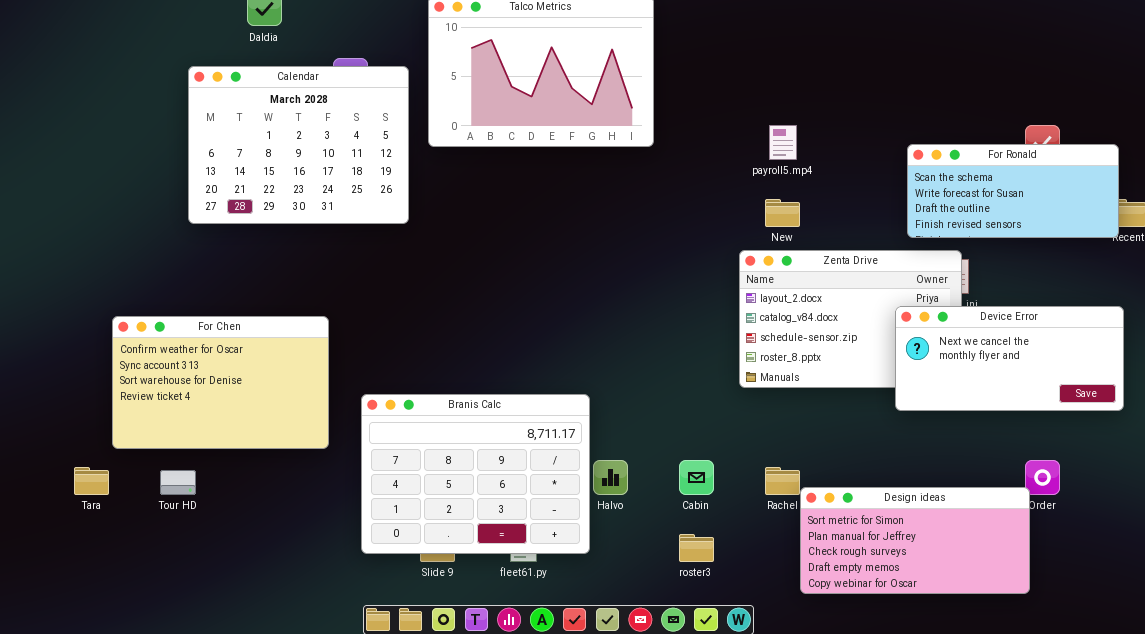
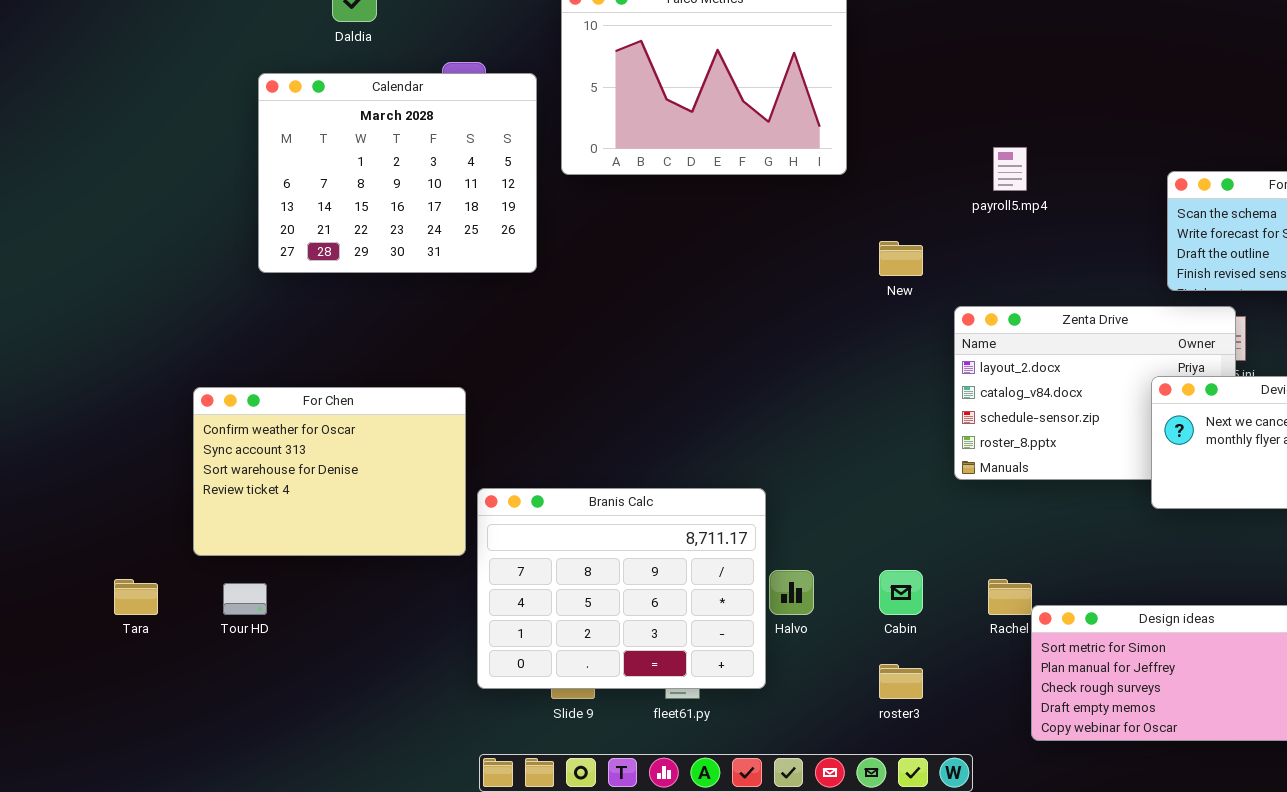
New: [765,199,800,227] -> [879,241,923,276], moved
For Chen: [112,316,329,449] -> [193,387,466,556], moved

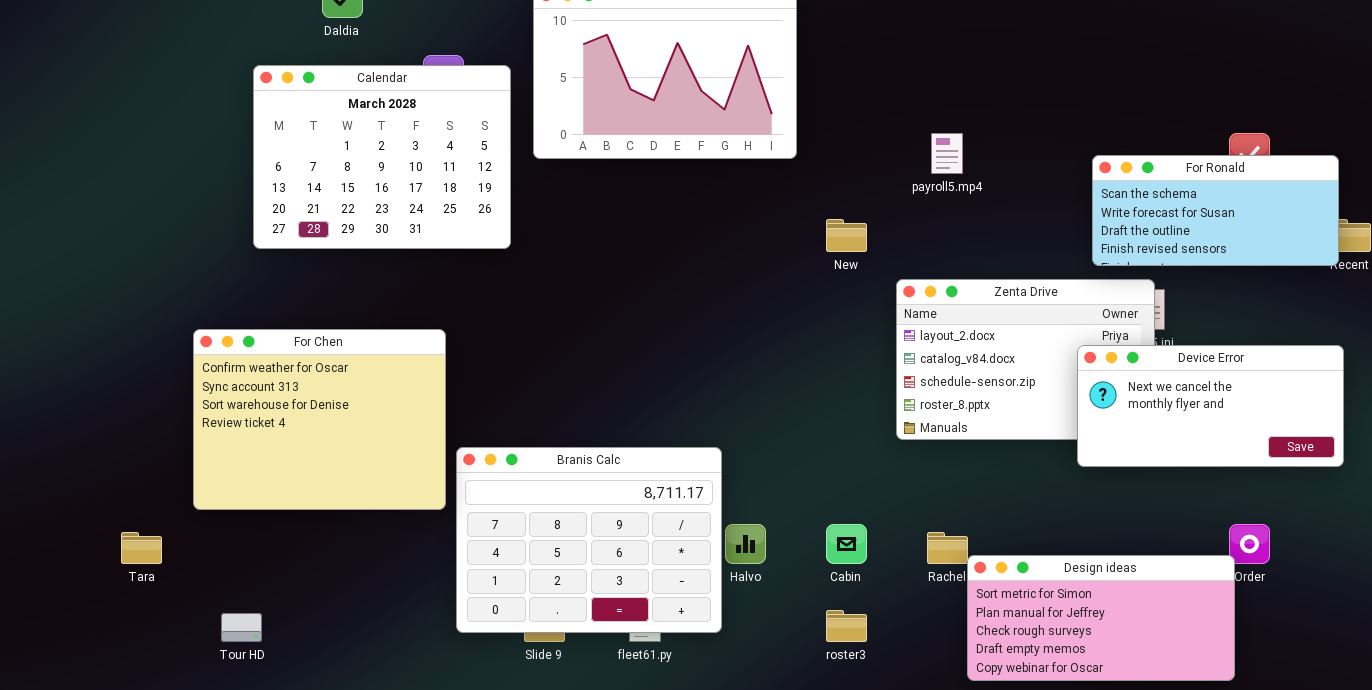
For Chen: [193,387,466,556] -> [193,329,446,510], resized
Tour HD: [223,583,267,615] -> [221,613,262,642], moved

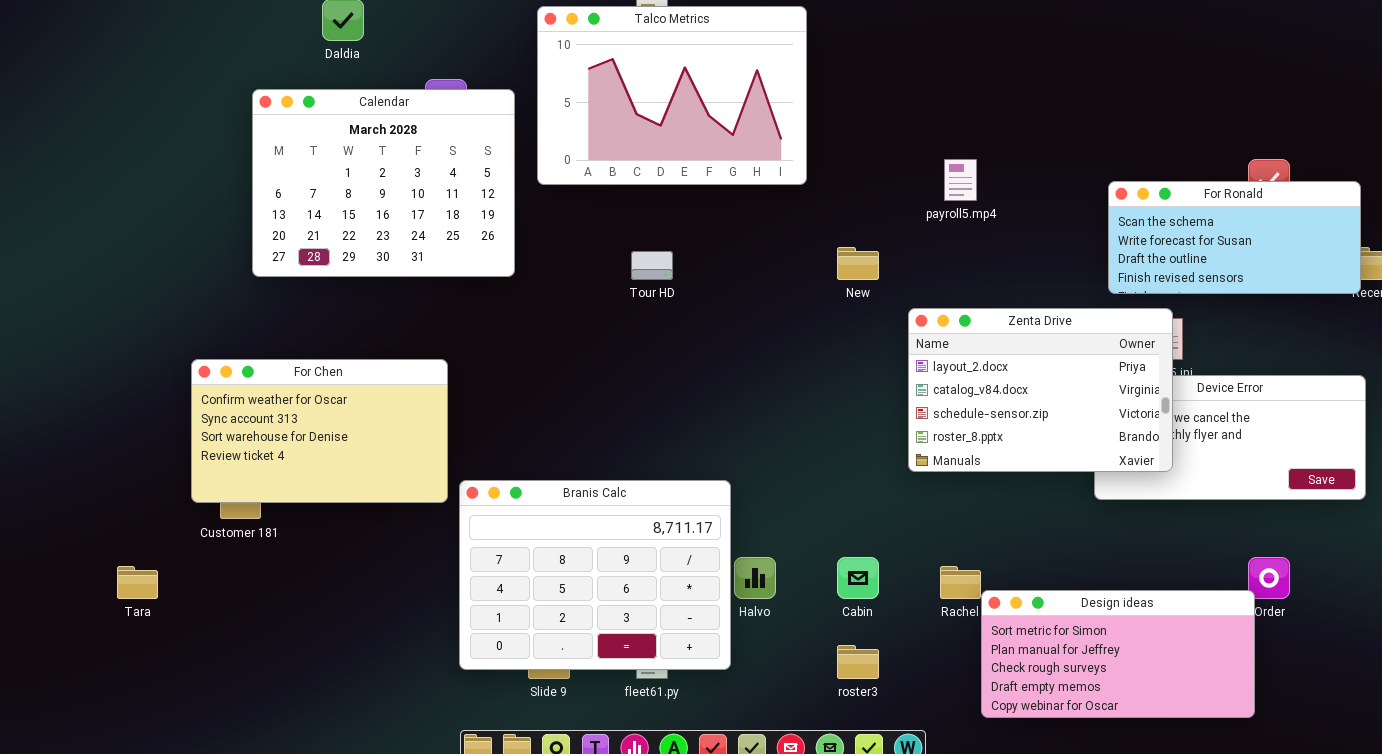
Zenta Drive: [896,279,1155,440] -> [908,308,1173,472], raised
For Chen: [193,329,446,510] -> [191,359,448,503], resized
Tour HD: [221,613,262,642] -> [631,251,673,280], moved

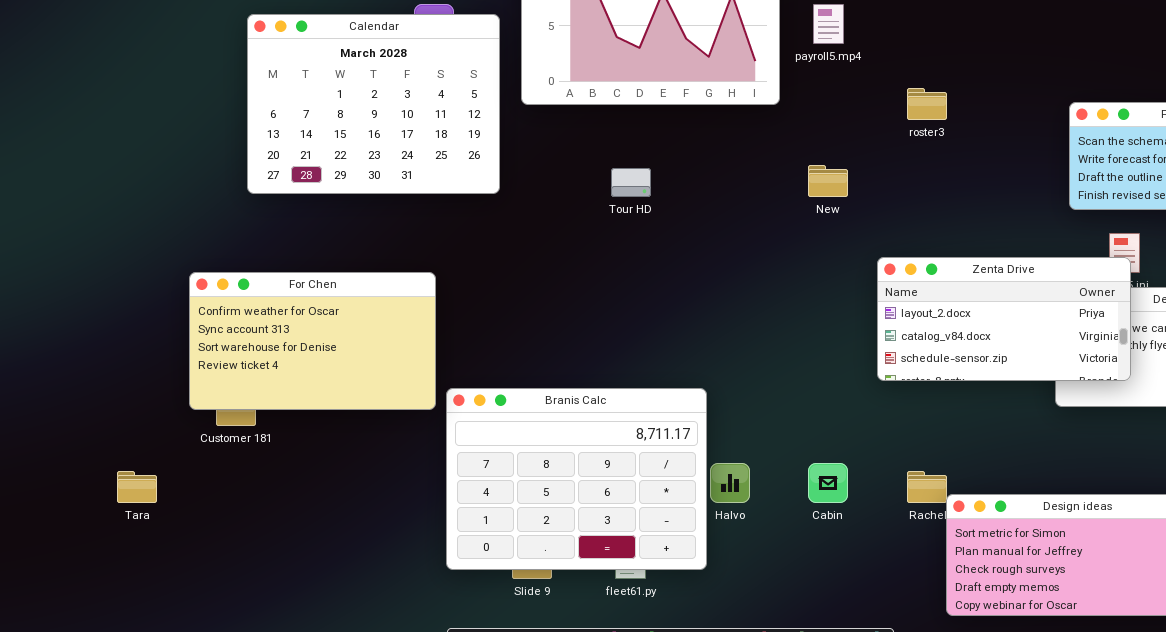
payroll5.mp4: [944,159,977,201] -> [813,4,844,44], moved
Zenta Drive: [908,308,1173,472] -> [877,257,1131,381], resized
roster3: [837,645,879,679] -> [907,88,947,120], moved

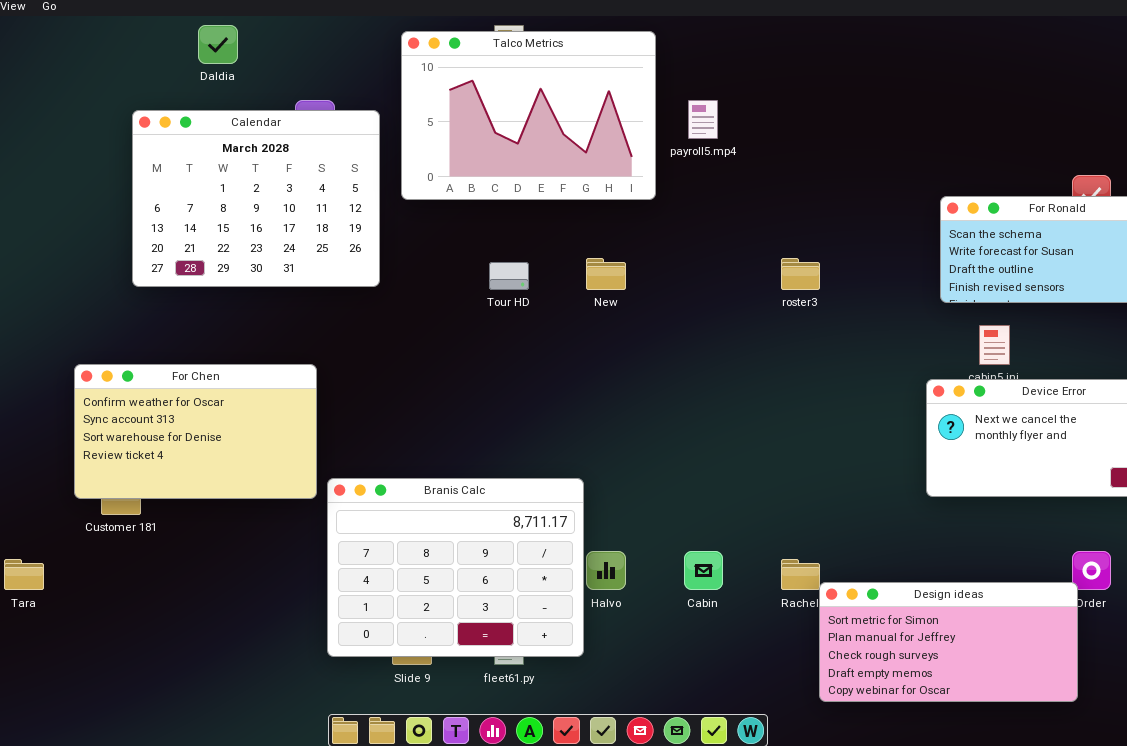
roster3: [907,88,947,120] -> [781,258,820,290], moved
New: [808,165,848,197] -> [586,258,626,290], moved
Zenta Drive: [877,257,1131,381] -> none, closed

